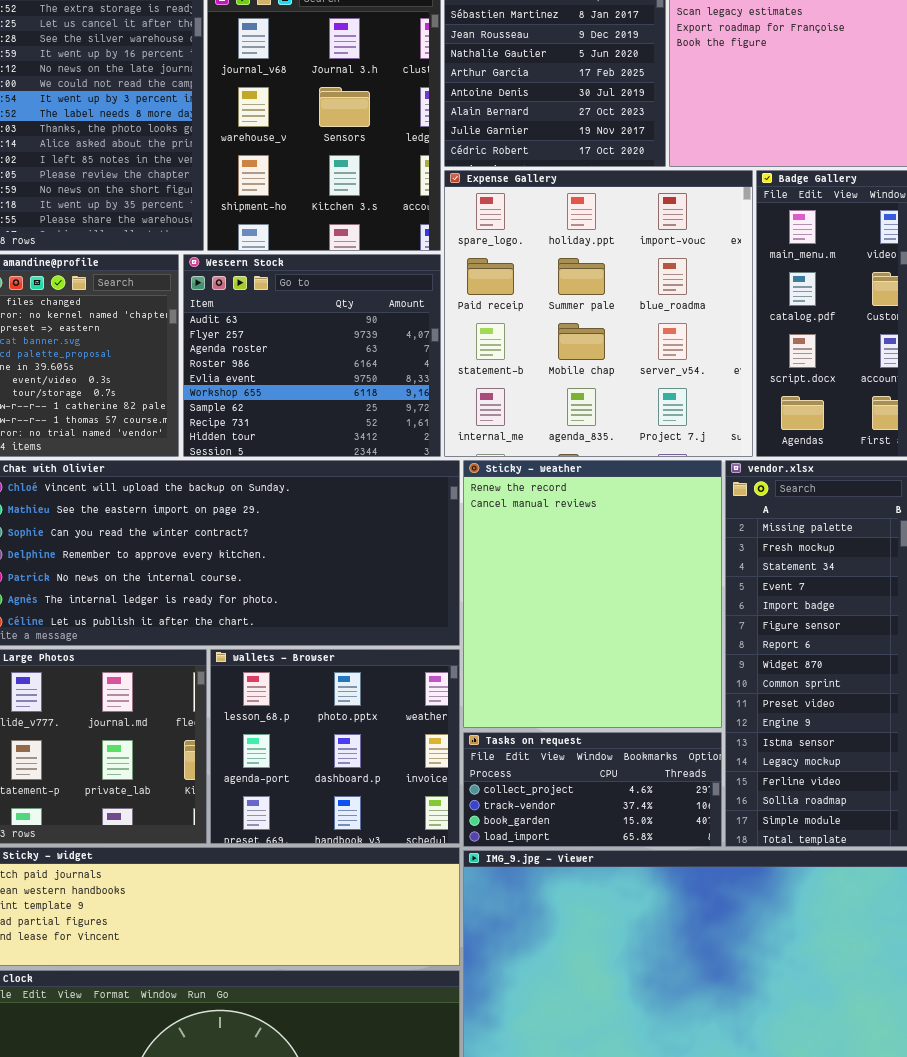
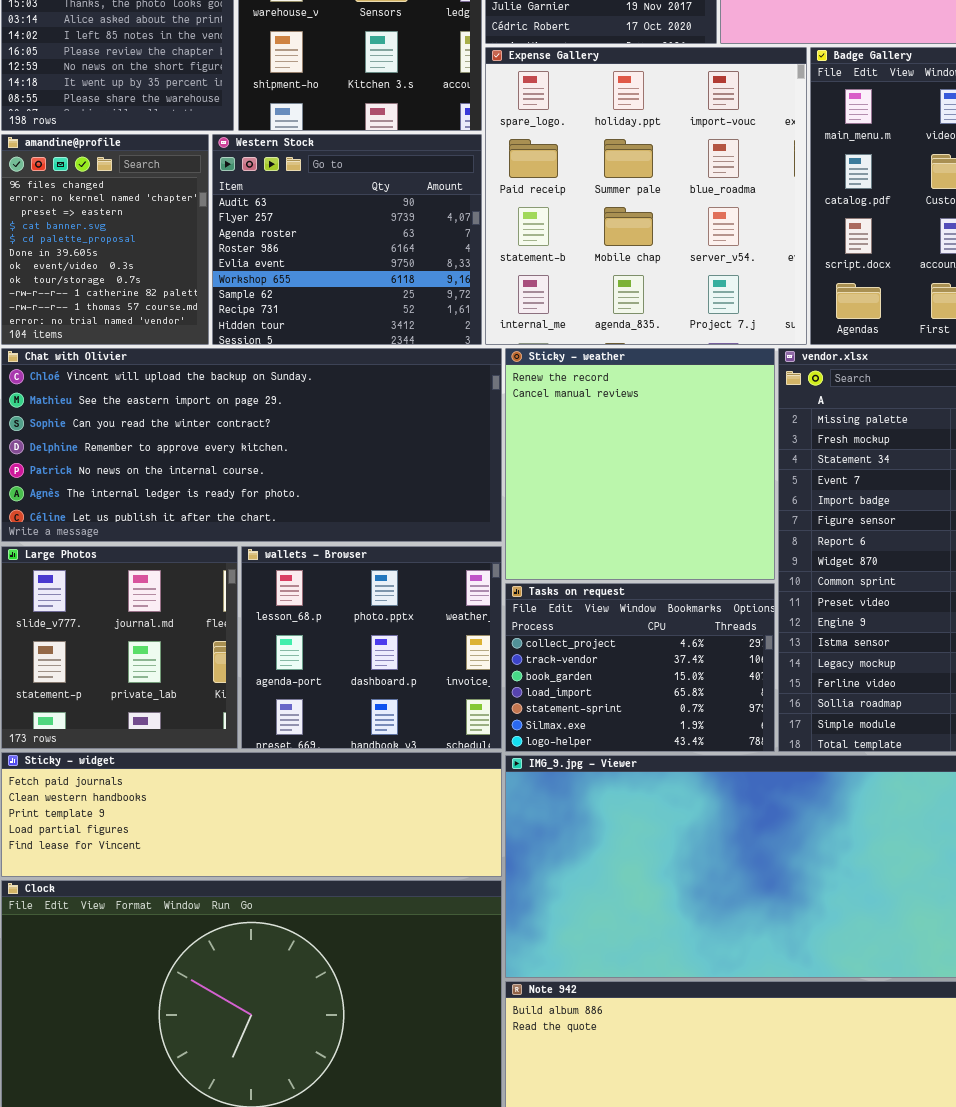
Sticky - weather: [463,460,722,728] -> [505,348,775,580], resized
Tasks on request: [463,732,722,847] -> [505,583,775,752], resized

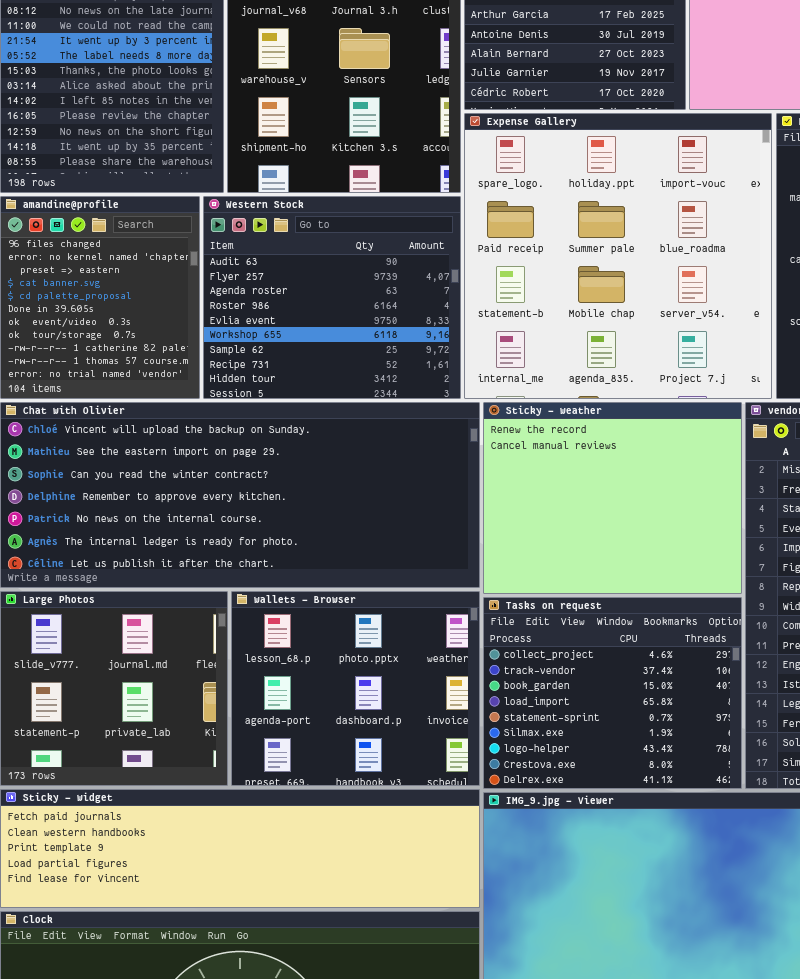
Sticky - weather: [505,348,775,580] -> [483,402,742,594], resized
Tasks on request: [505,583,775,752] -> [483,597,742,789], resized

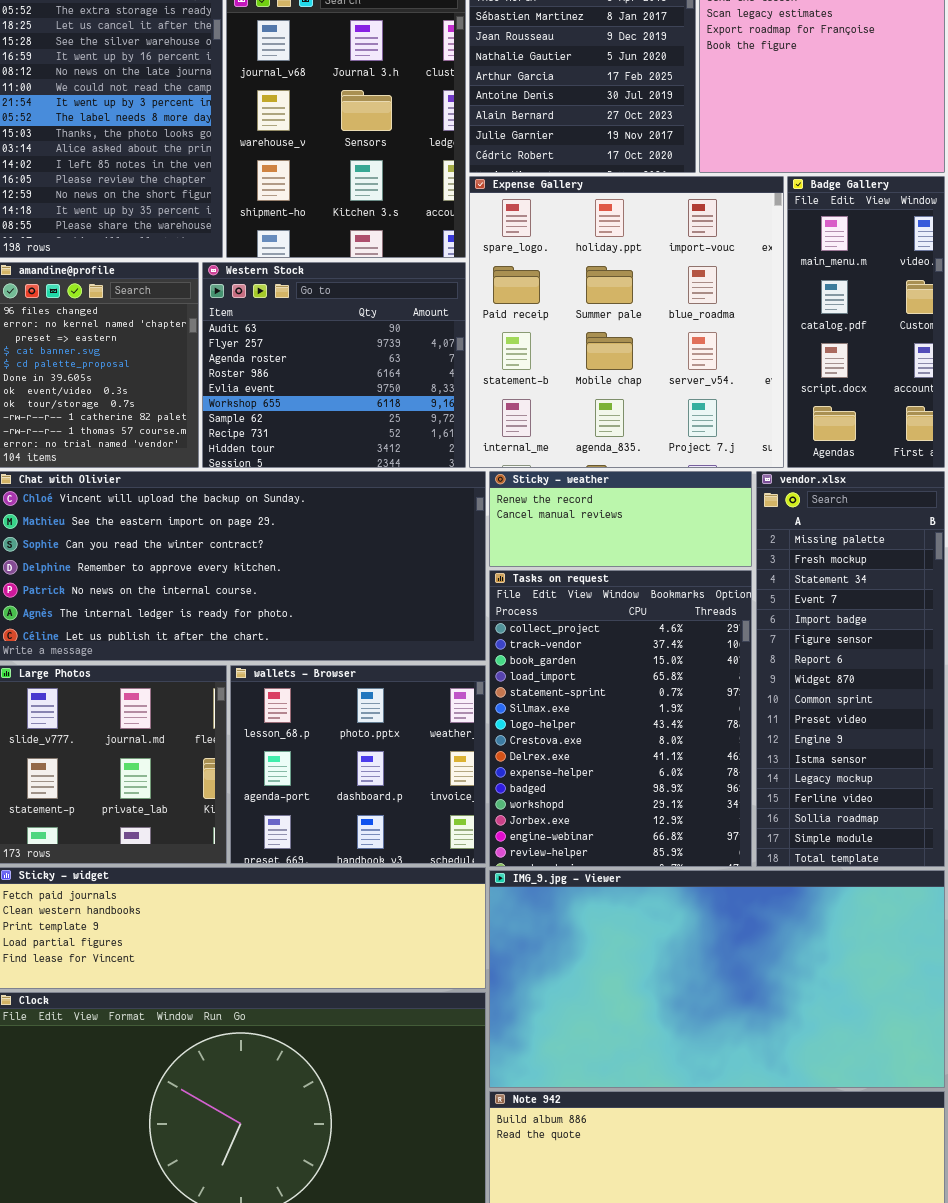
Sticky - weather: [483,402,742,594] -> [489,471,752,567], resized
Tasks on request: [483,597,742,789] -> [489,570,752,867], resized

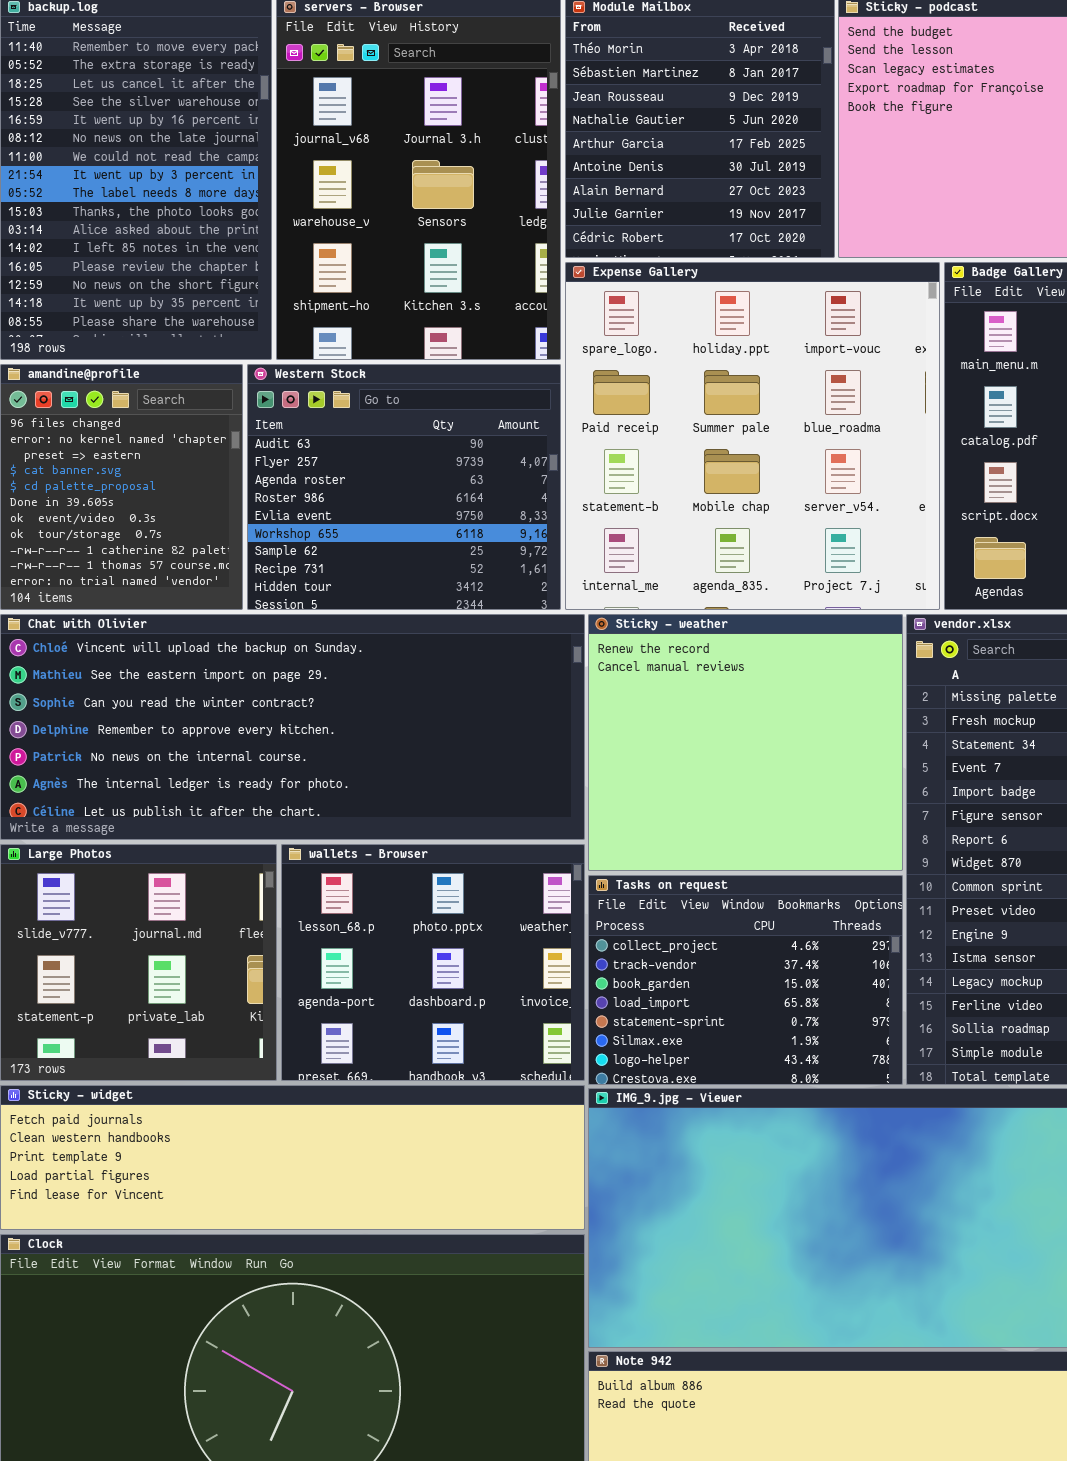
Sticky - weather: [489,471,752,567] -> [588,614,903,871], resized
Tasks on request: [489,570,752,867] -> [588,875,903,1085], resized

